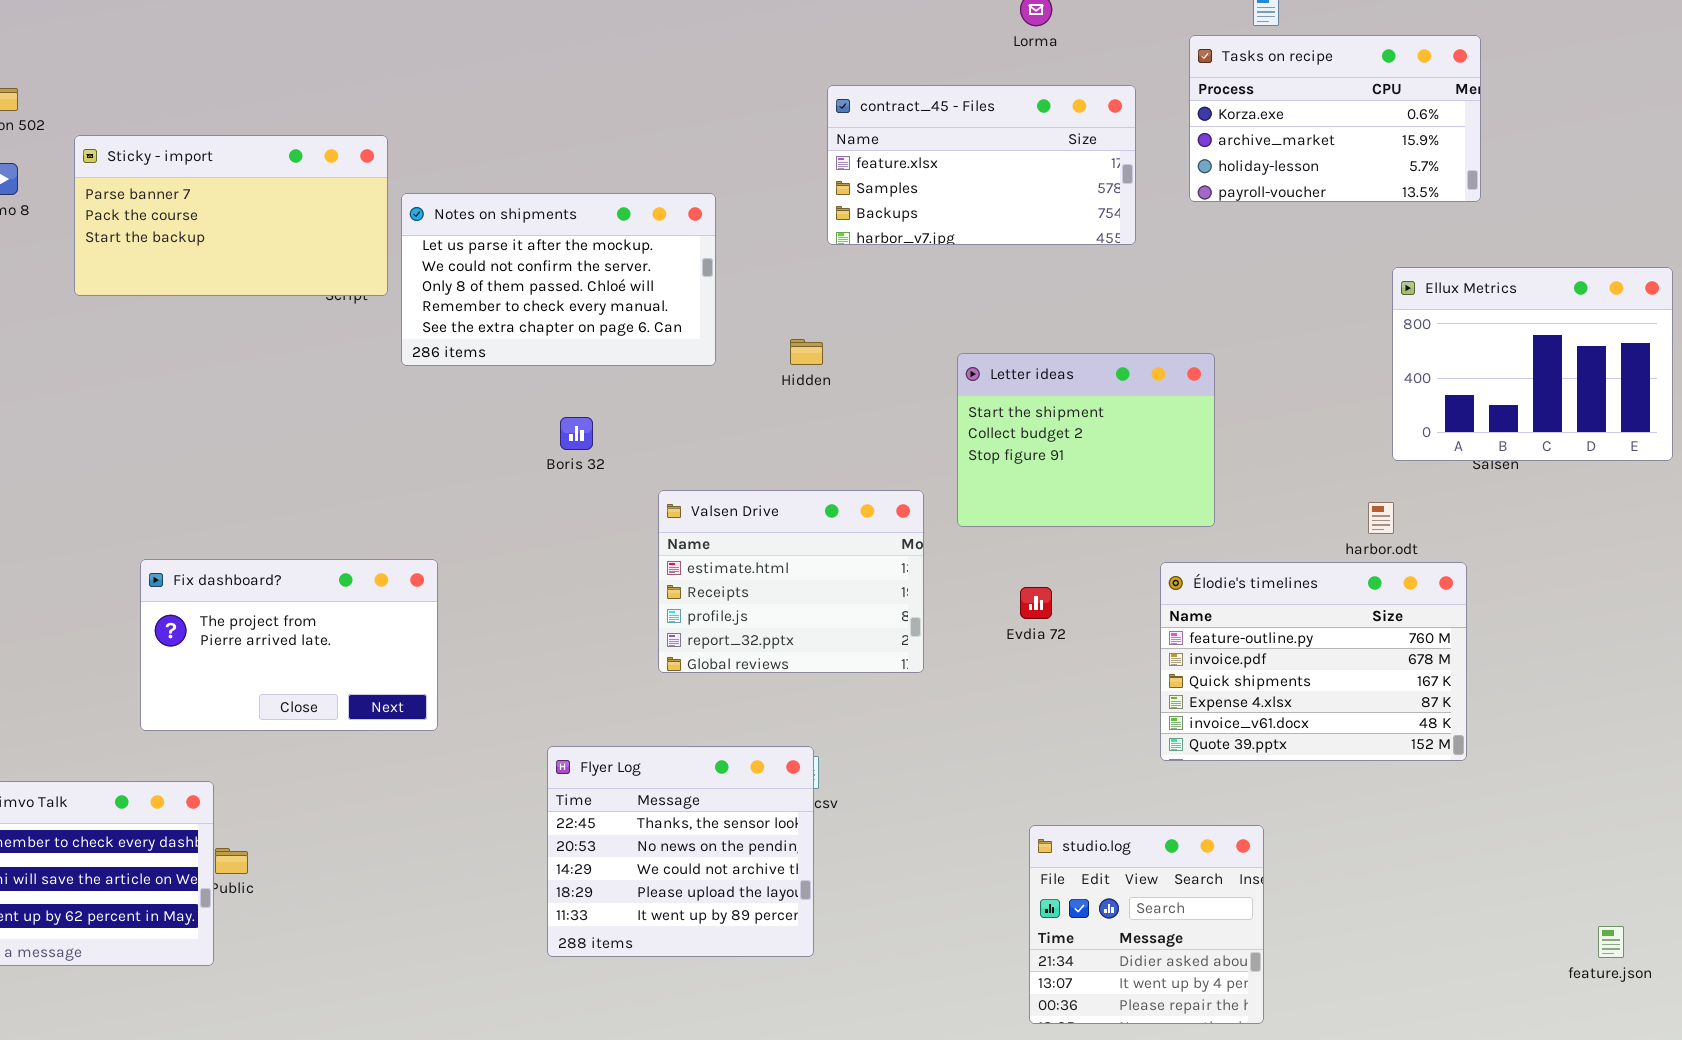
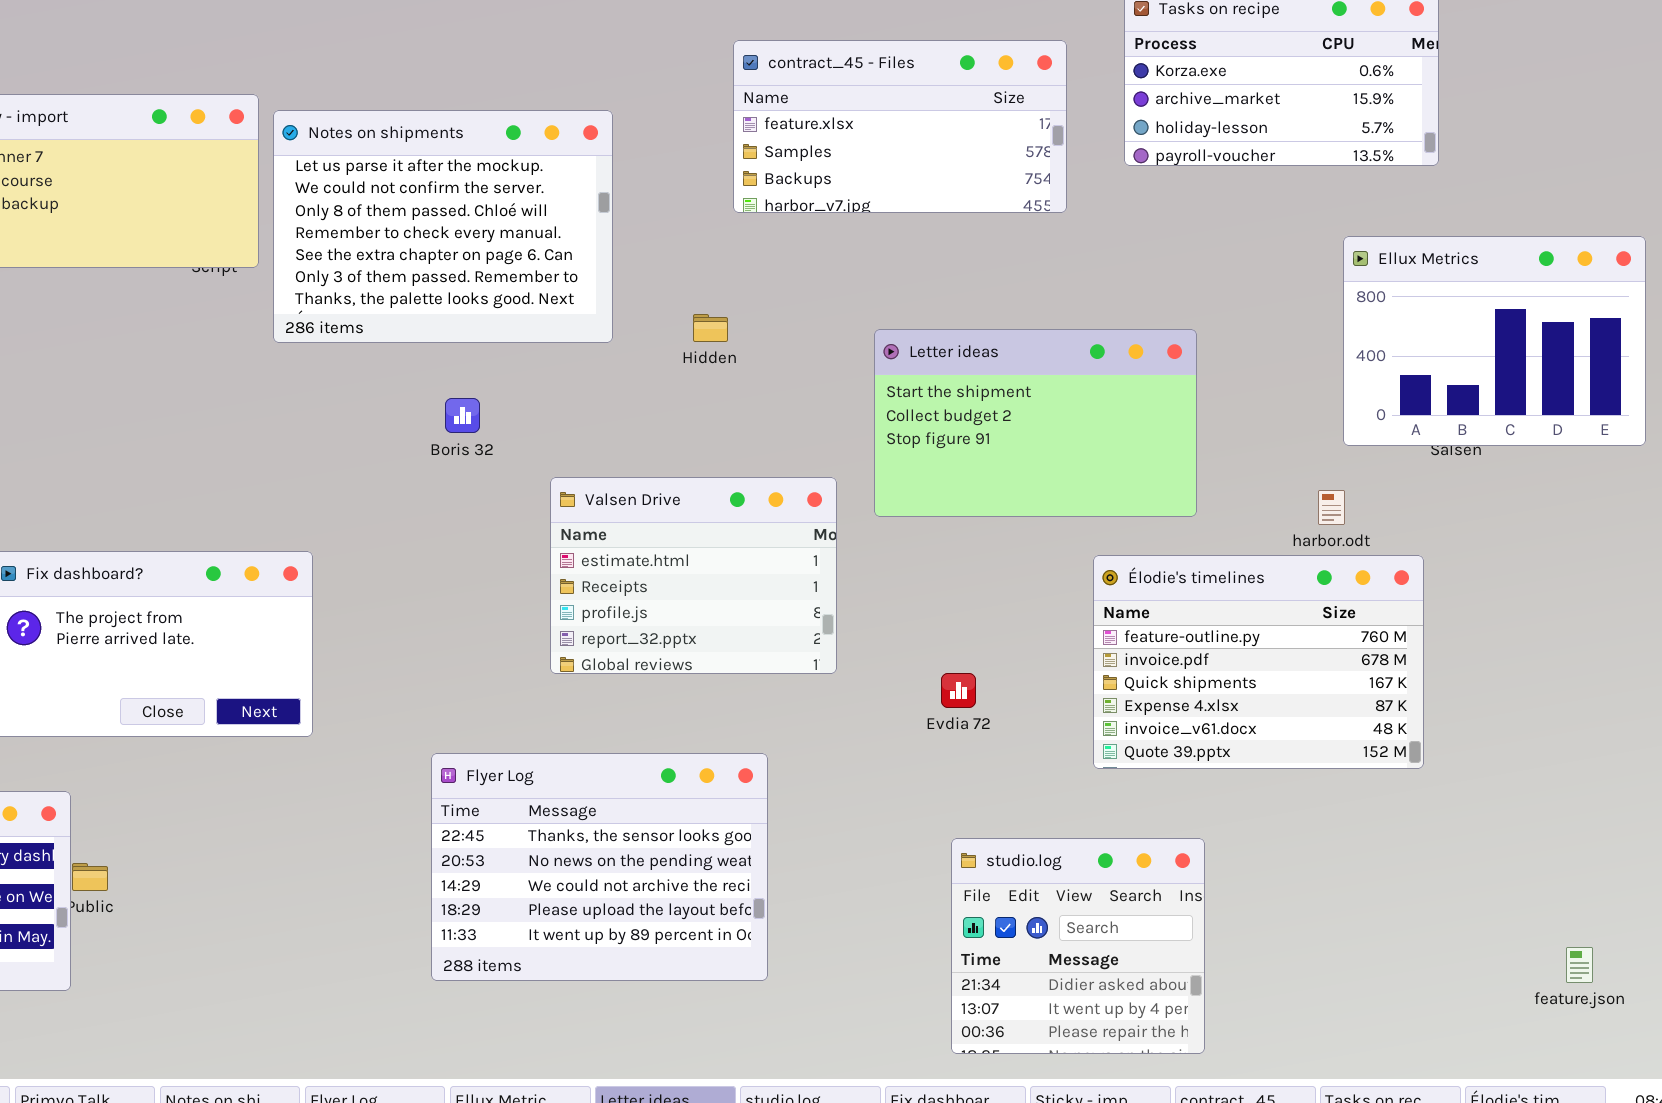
Notes on shipments: [401,193,716,366] -> [273,110,613,343], resized
Letter ideas: [957,353,1215,527] -> [874,329,1197,517], resized
Evdia 72: [1020,587,1052,619] -> [941,673,976,708], moved
Flyer Log: [547,746,814,957] -> [431,753,768,981], resized

